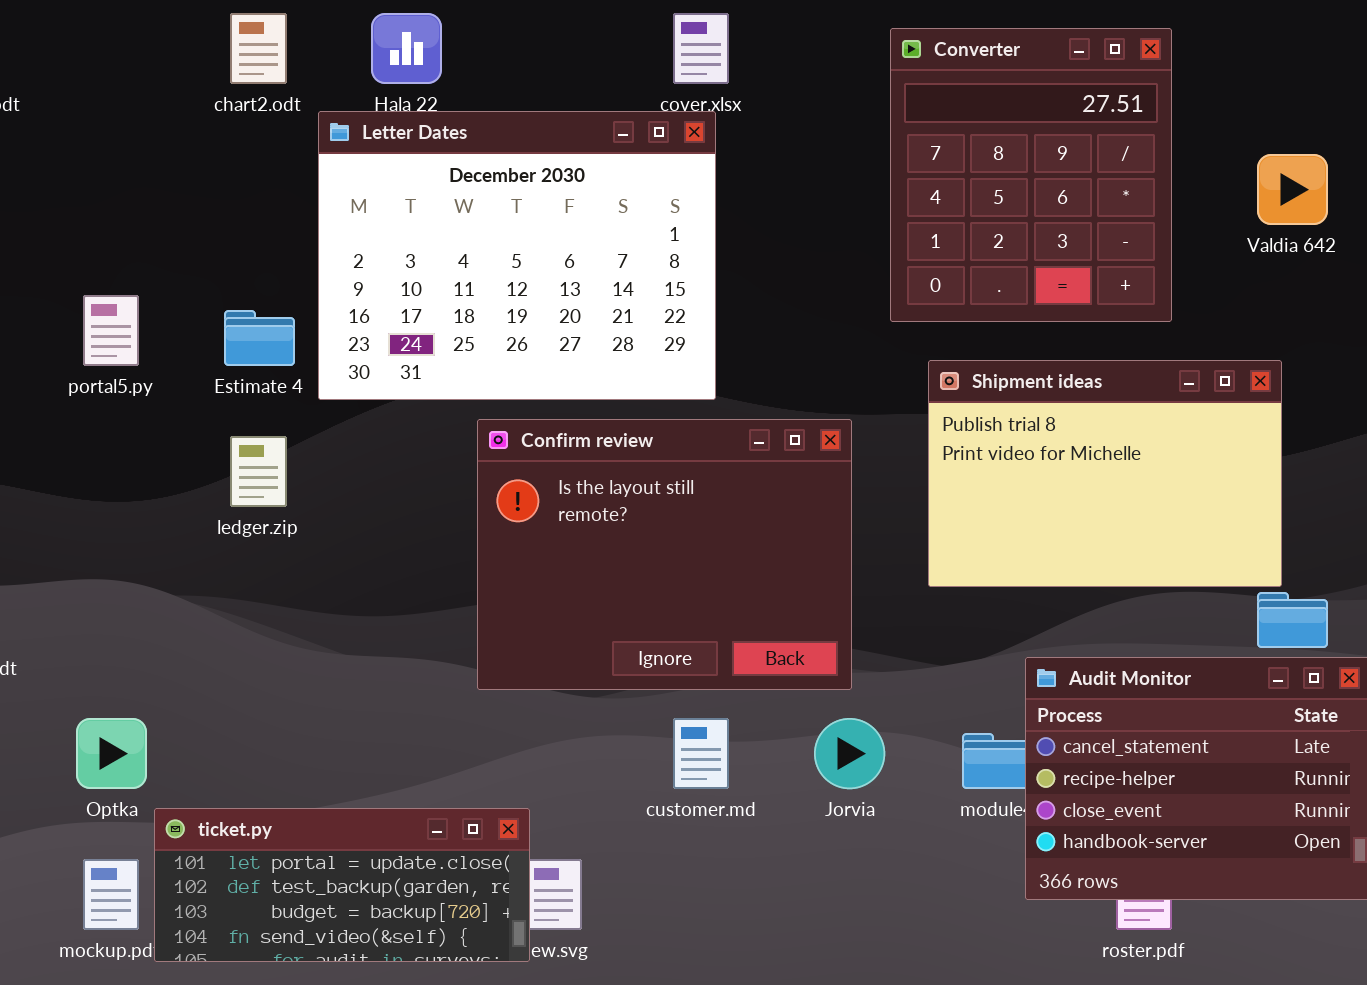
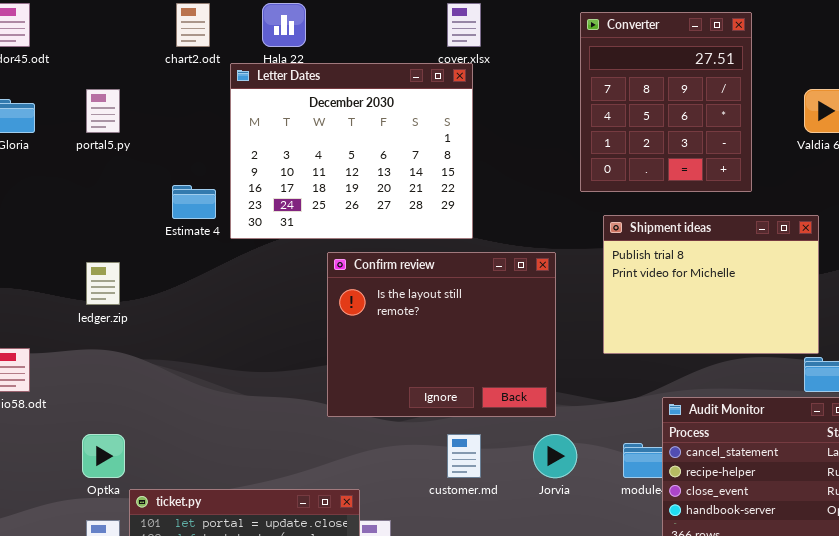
portal5.py: [83,295,139,366] -> [86,89,120,133], moved
ledger.zip: [230,436,287,507] -> [86,262,120,305], moved

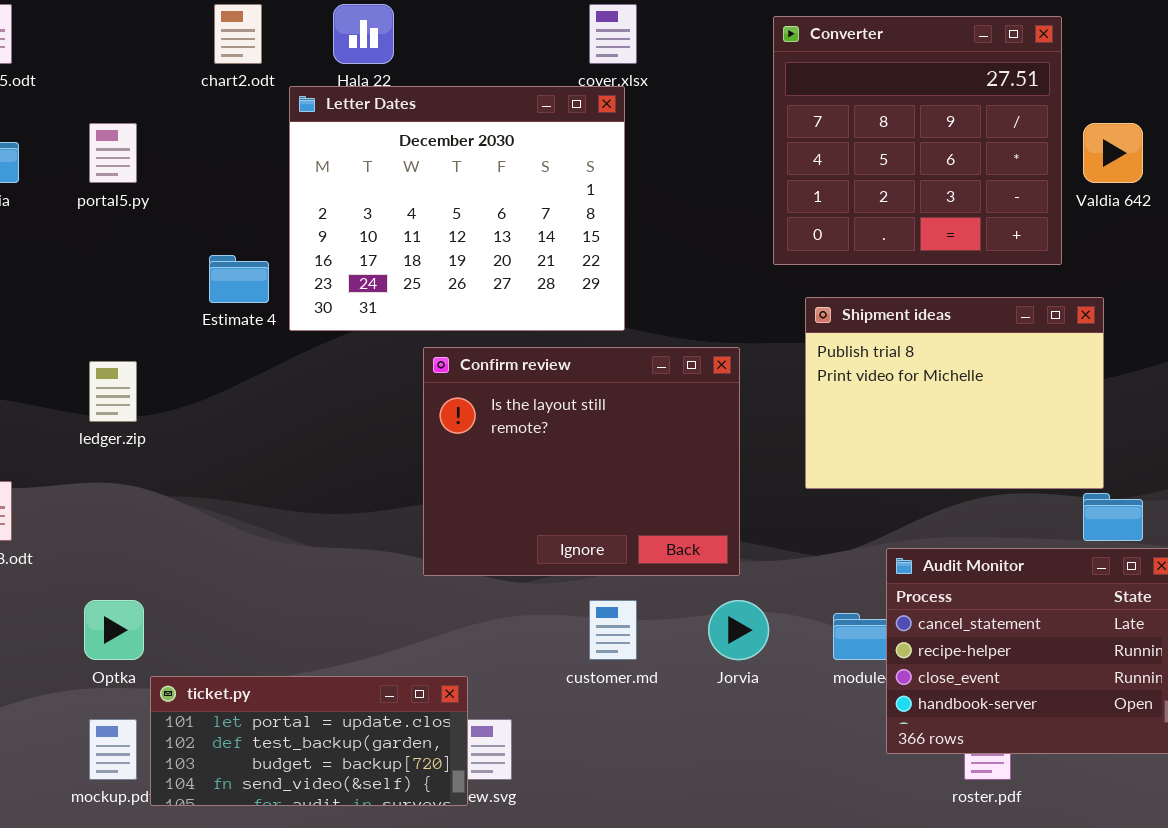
Converter: [580,12,752,192] -> [773,16,1062,265], resized

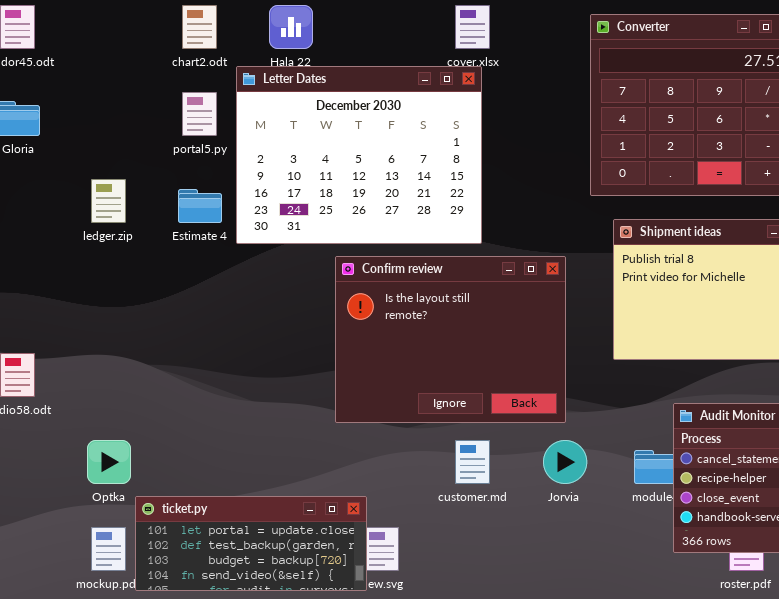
portal5.py: [89,123,137,183] -> [182,92,217,136], moved
ledger.zip: [89,361,137,422] -> [91,179,126,223], moved

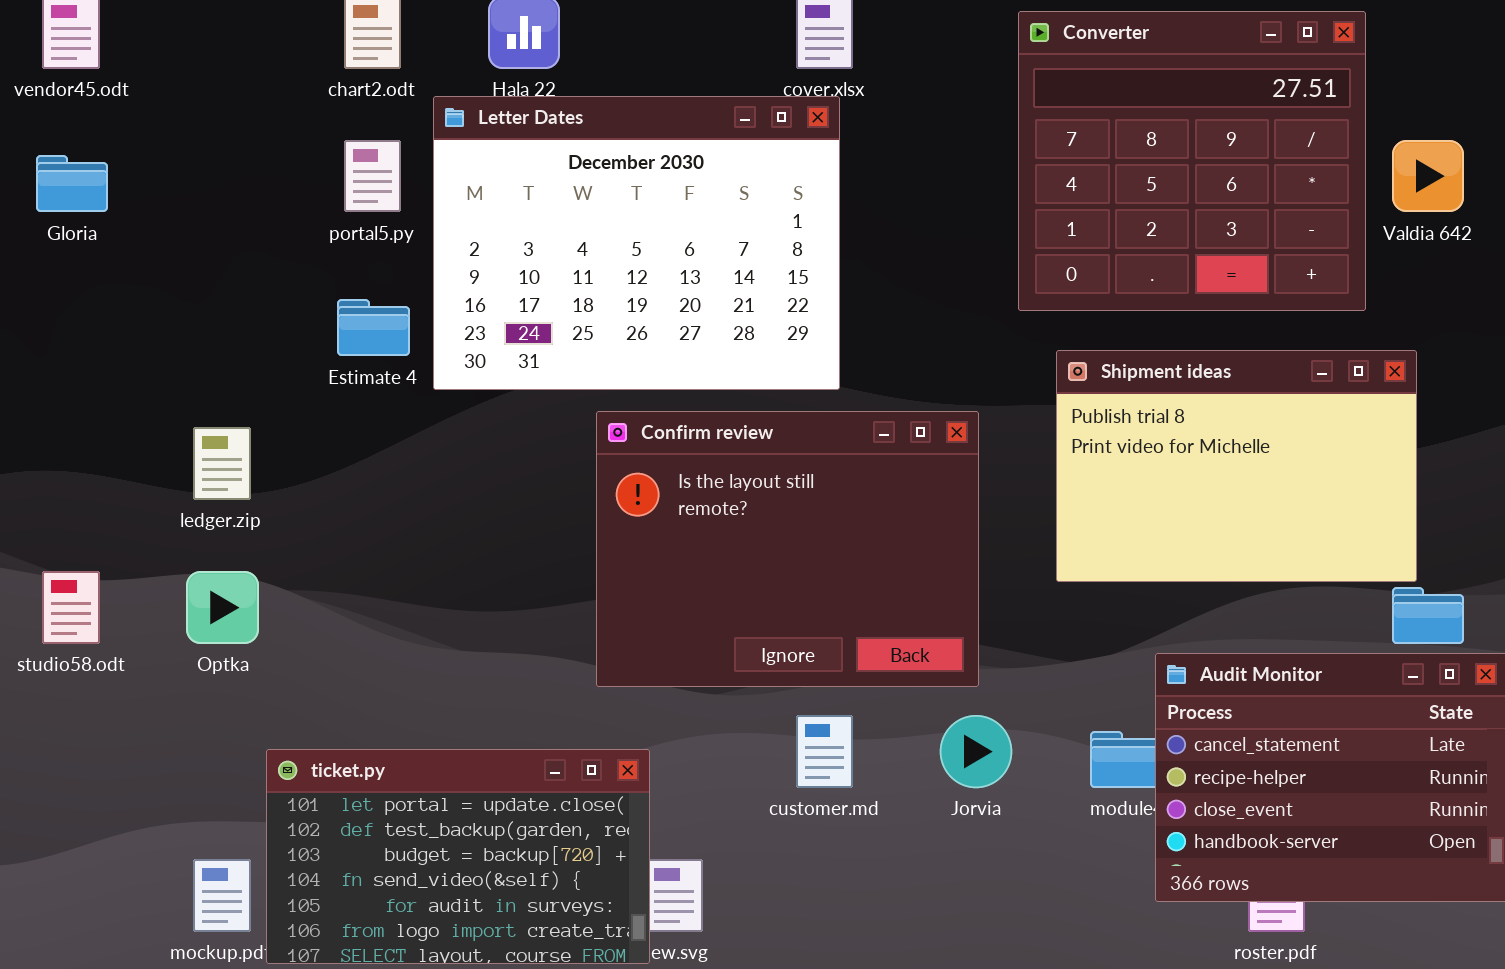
ledger.zip: [91,179,126,223] -> [193,427,251,500], moved
Optka: [87,440,131,484] -> [186,571,259,644], moved
ticket.py: [135,496,367,591] -> [266,749,650,964], resized

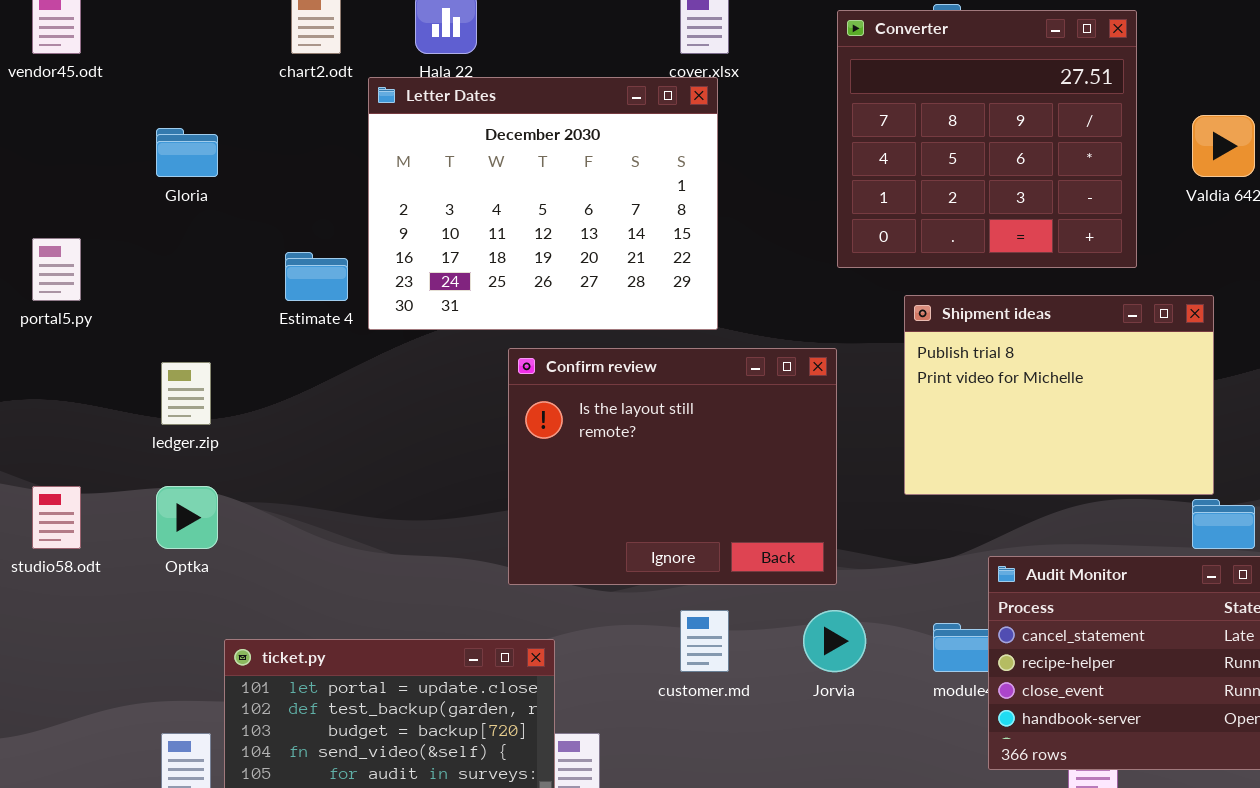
Converter: [1018,11,1366,311] -> [837,10,1137,268], moved
portal5.py: [344,140,401,212] -> [32,238,81,301], moved
Gloria: [36,155,108,212] -> [156,128,218,177], moved

